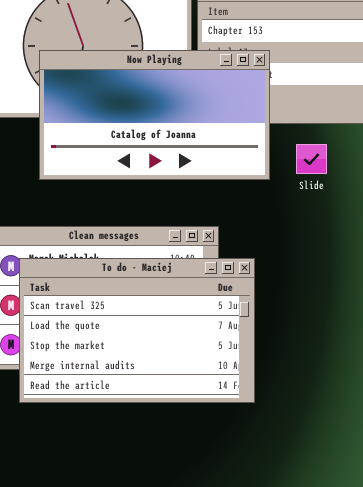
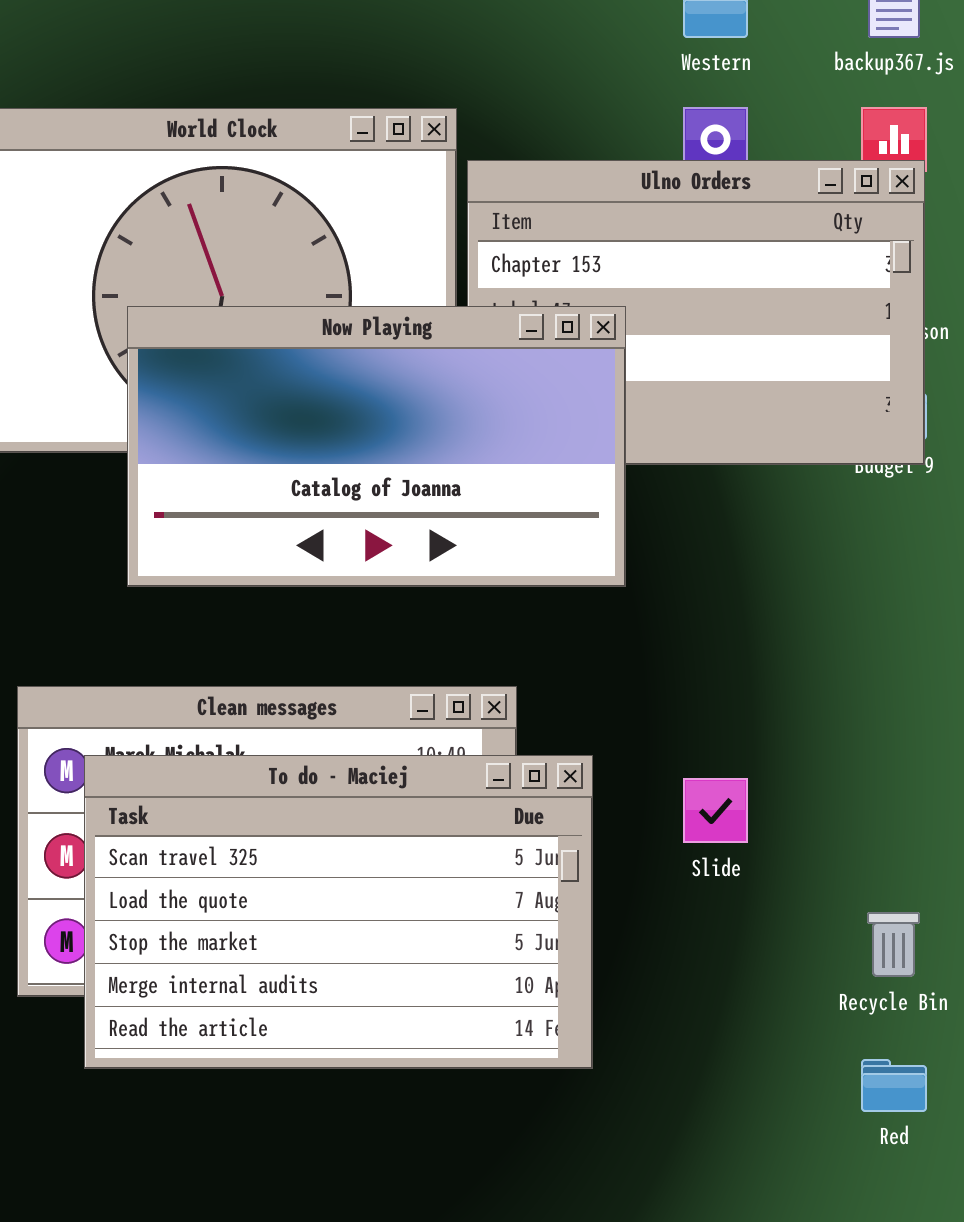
Slide: [296,144,327,174] -> [683,778,748,843], moved

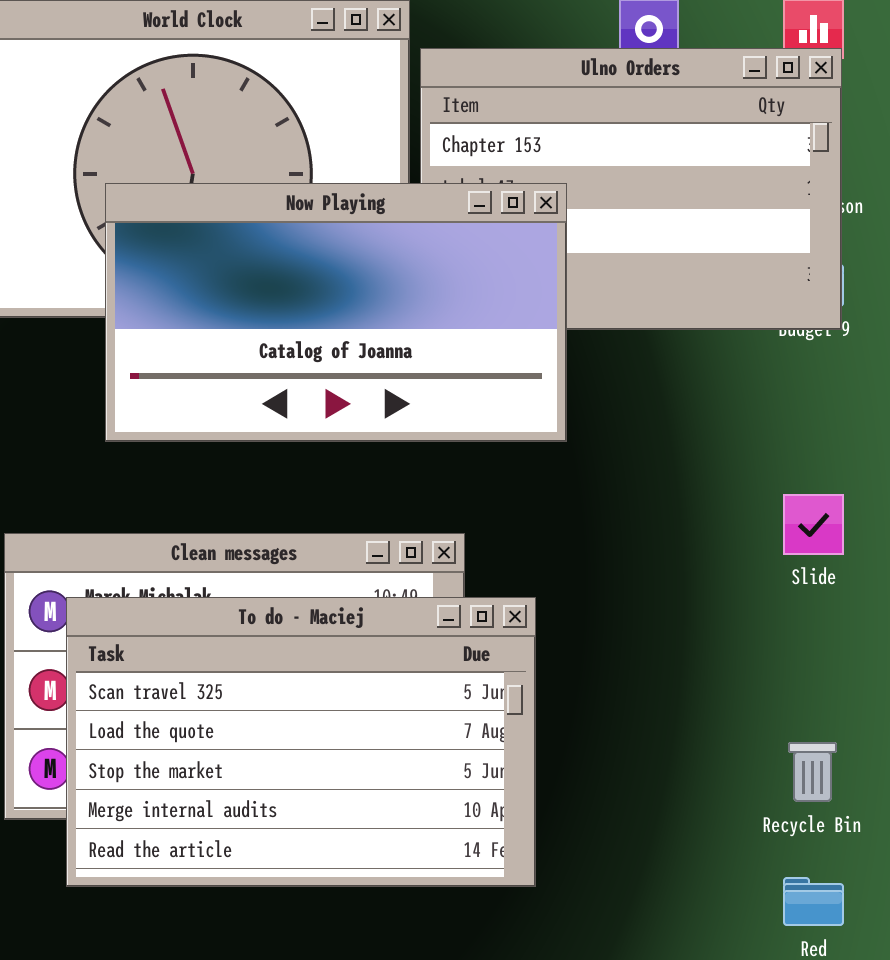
Slide: [683,778,748,843] -> [783,494,844,555], moved

